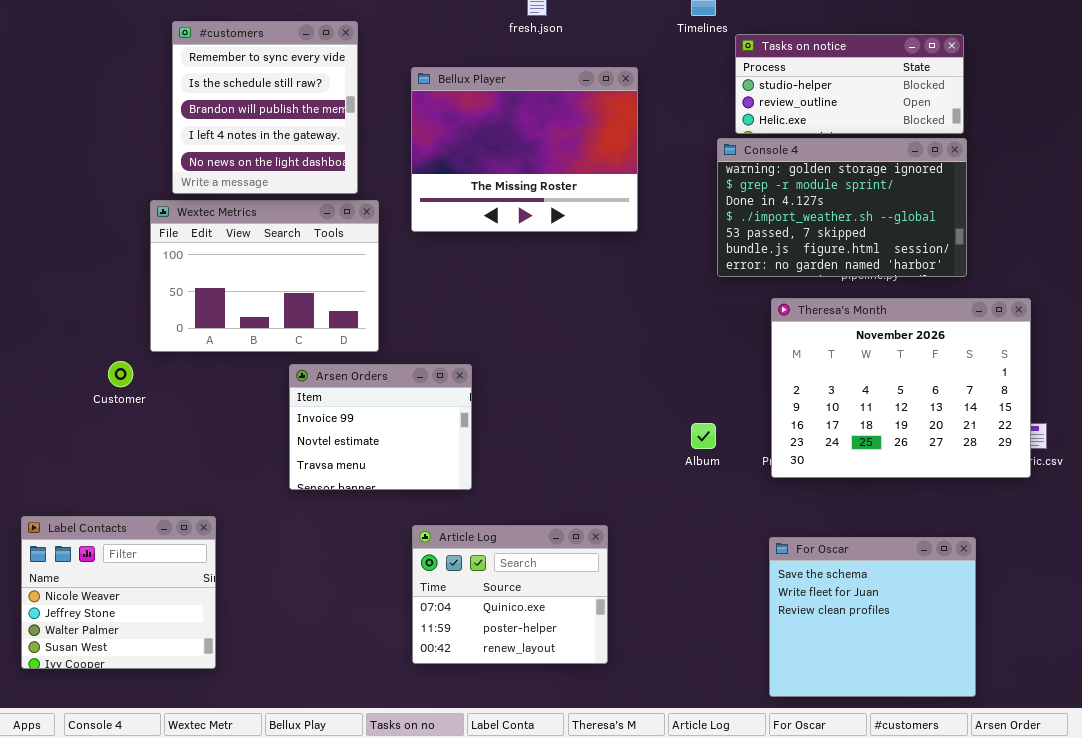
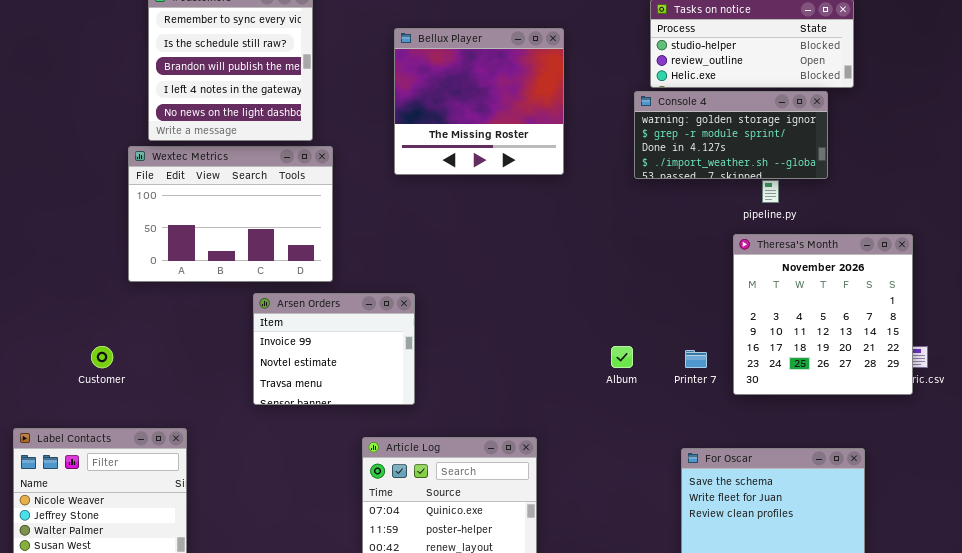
Bellux Player: [411,67,638,232] -> [394,28,564,175], resized
Console 4: [717,138,967,277] -> [634,91,828,179], resized
Theresa's Month: [771,298,1031,478] -> [733,234,913,395], resized
Customer: [108,361,133,387] -> [91,346,113,368], moved

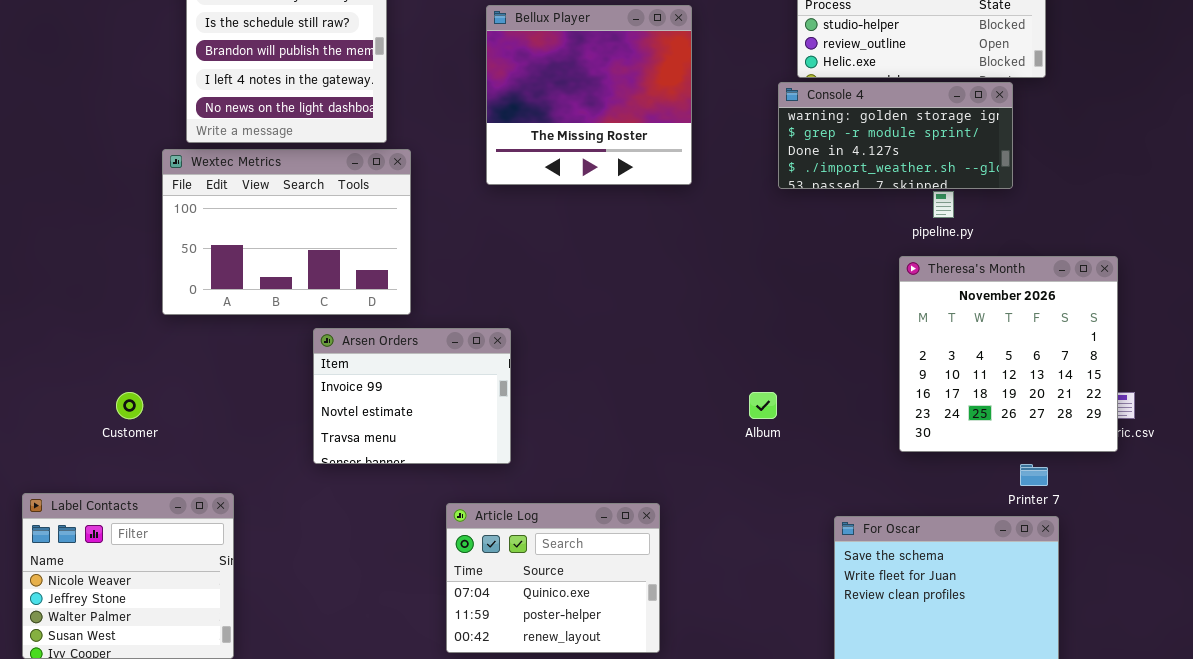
Printer 7: [685,350,707,368] -> [1020,464,1048,486], moved

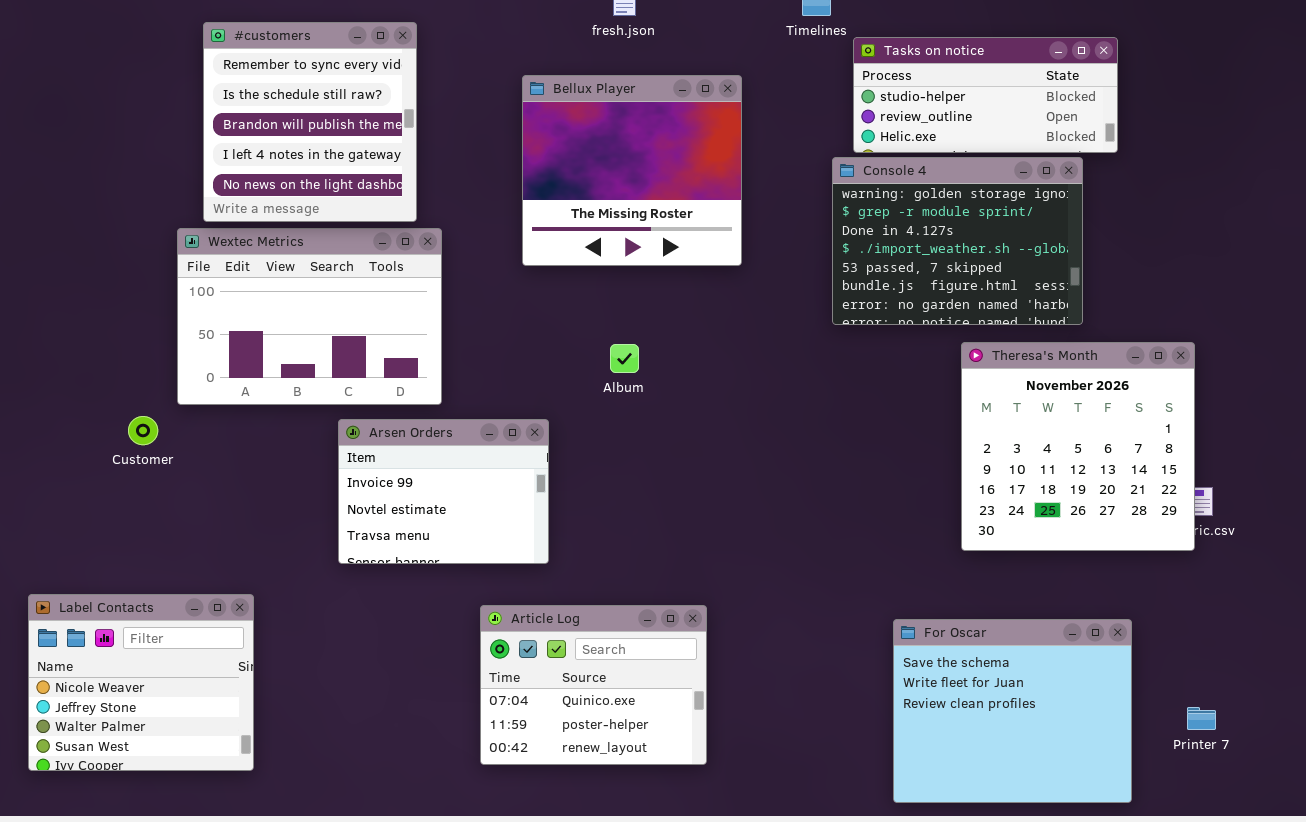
Console 4: [778,82,1013,189] -> [832,157,1083,325], resized
Customer: [116,392,143,419] -> [128,416,158,445], moved
Album: [749,392,777,419] -> [610,344,639,373], moved
Printer 7: [1020,464,1048,486] -> [1187,707,1216,730], moved

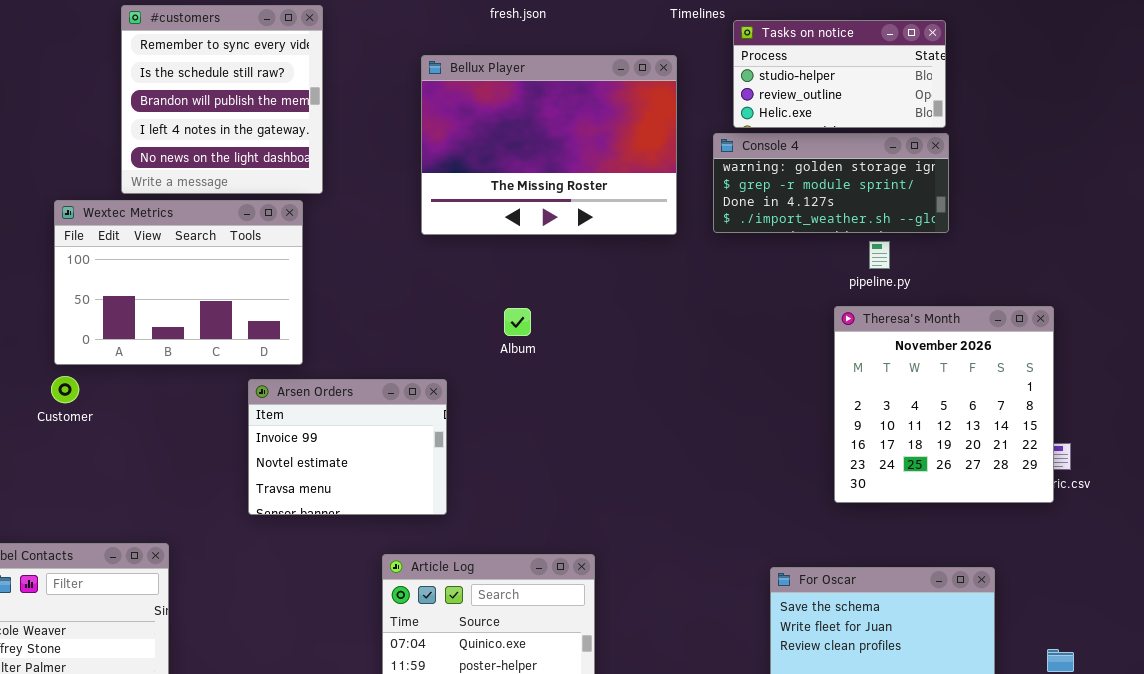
Tasks on notice: [853,37,1118,153] -> [733,20,946,128], resized
Bellux Player: [522,75,742,266] -> [421,55,677,235], resized
Console 4: [832,157,1083,325] -> [713,133,949,233], resized
Wextec Metrics: [177,228,442,405] -> [54,200,303,365], moved

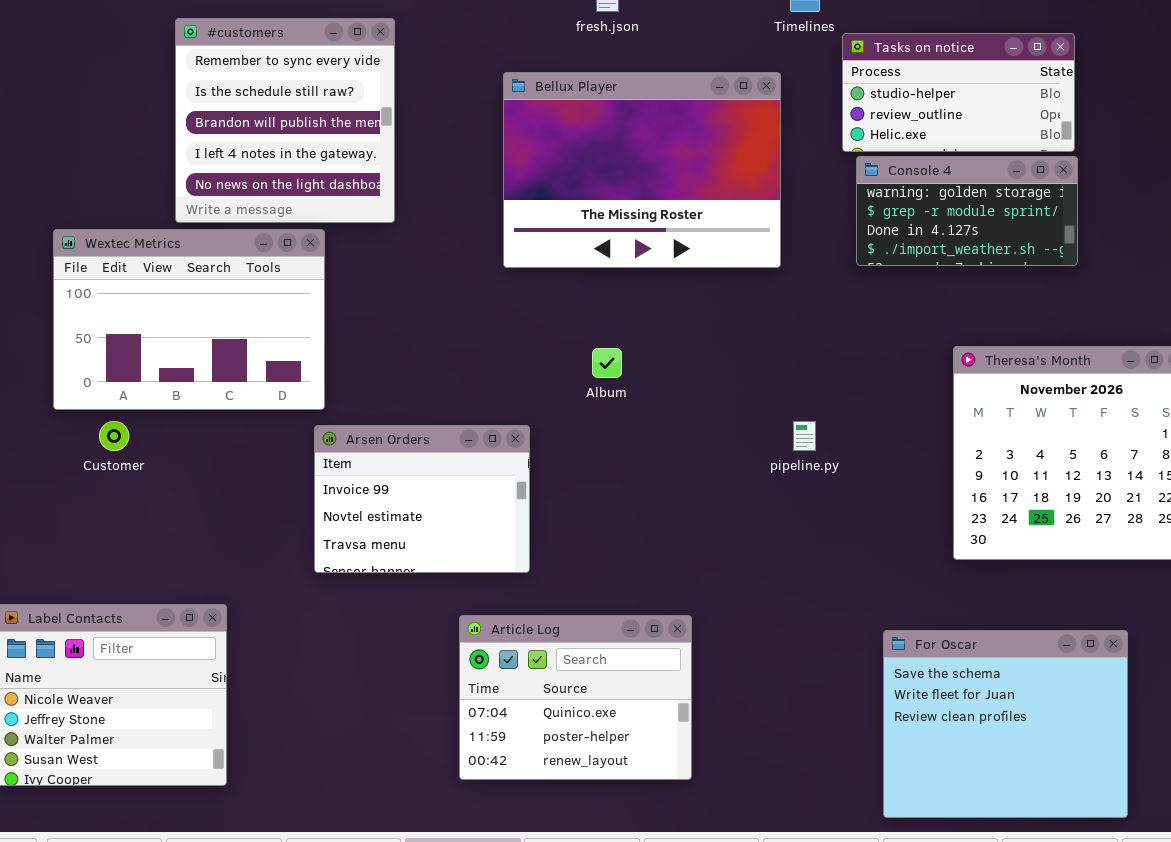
Console 4: [713,133,949,233] -> [856,156,1078,266], resized
Wextec Metrics: [54,200,303,365] -> [53,229,325,410], moved
pipeline.py: [869,241,890,269] -> [793,421,816,451], moved

